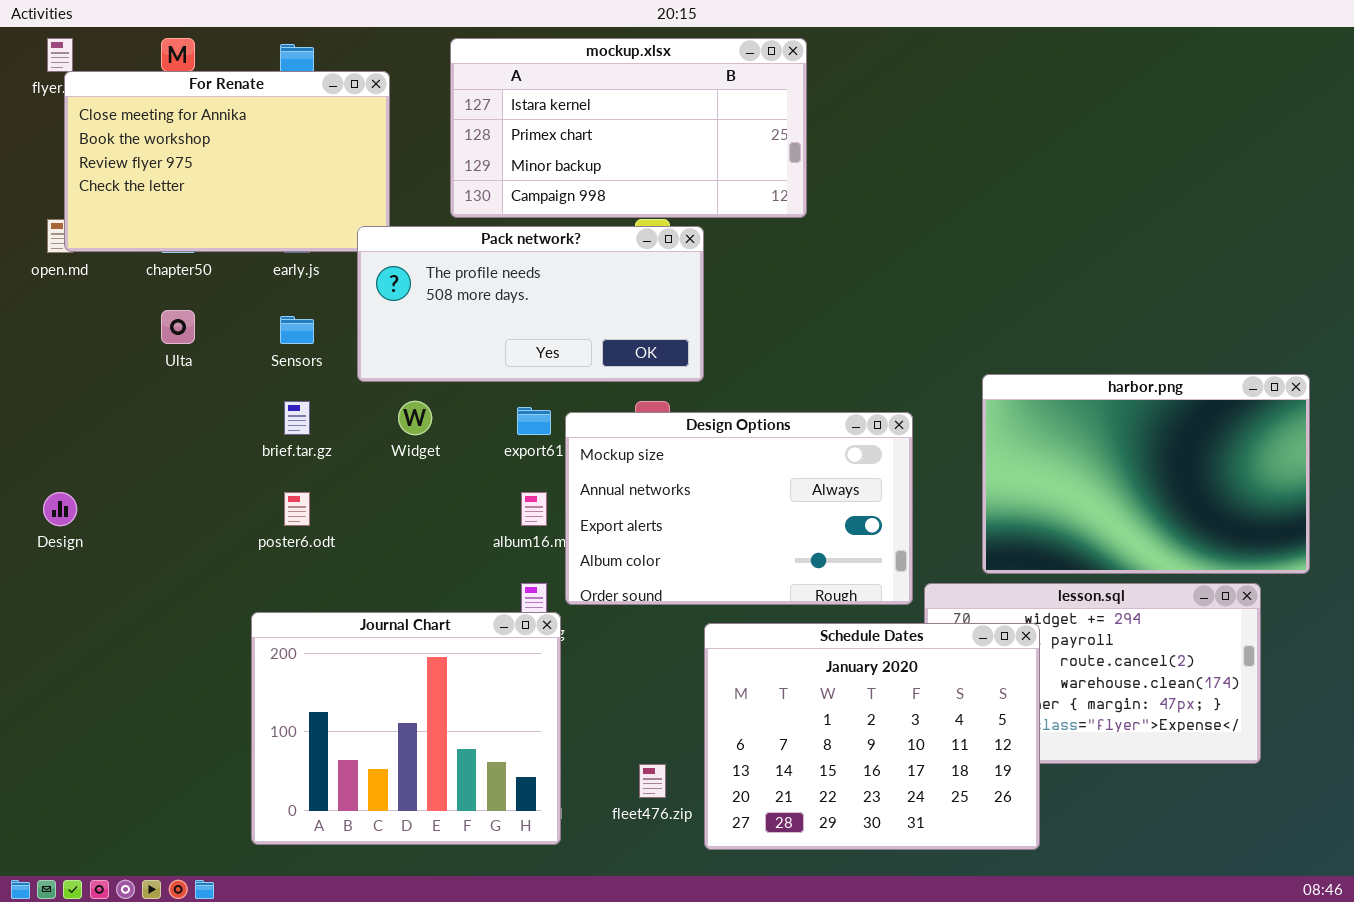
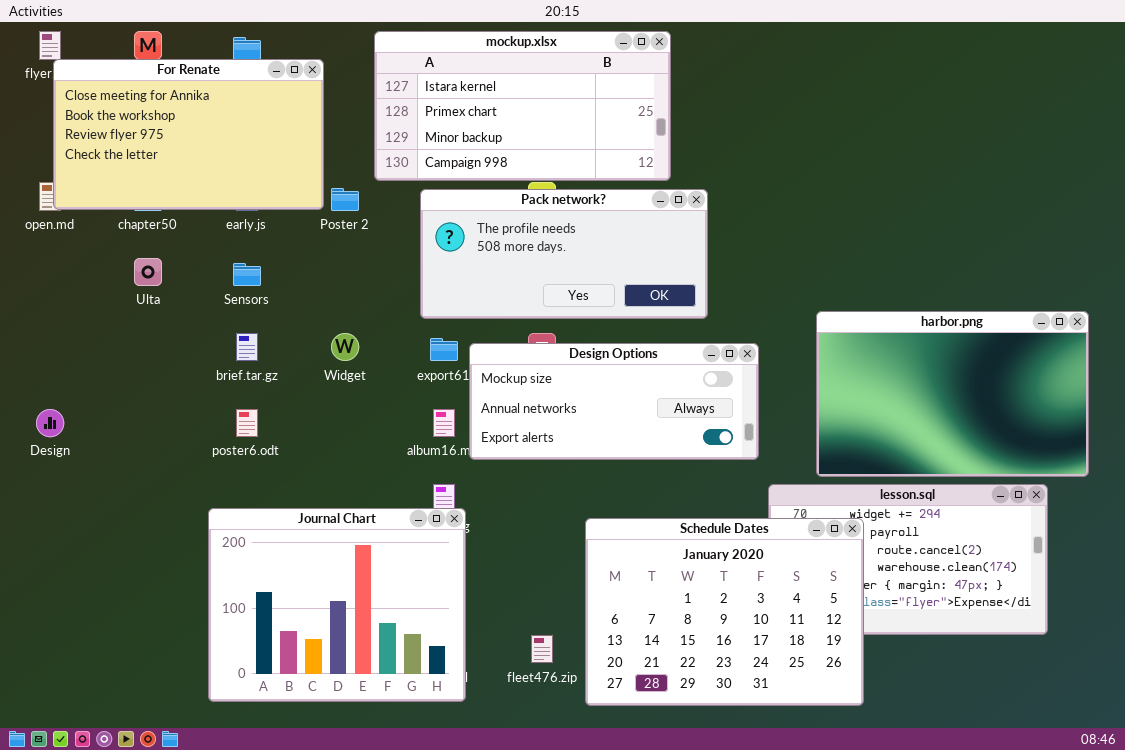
Pack network?: [357,226,704,382] -> [420,189,708,319], moved
Design Options: [565,412,913,605] -> [469,343,759,460], resized

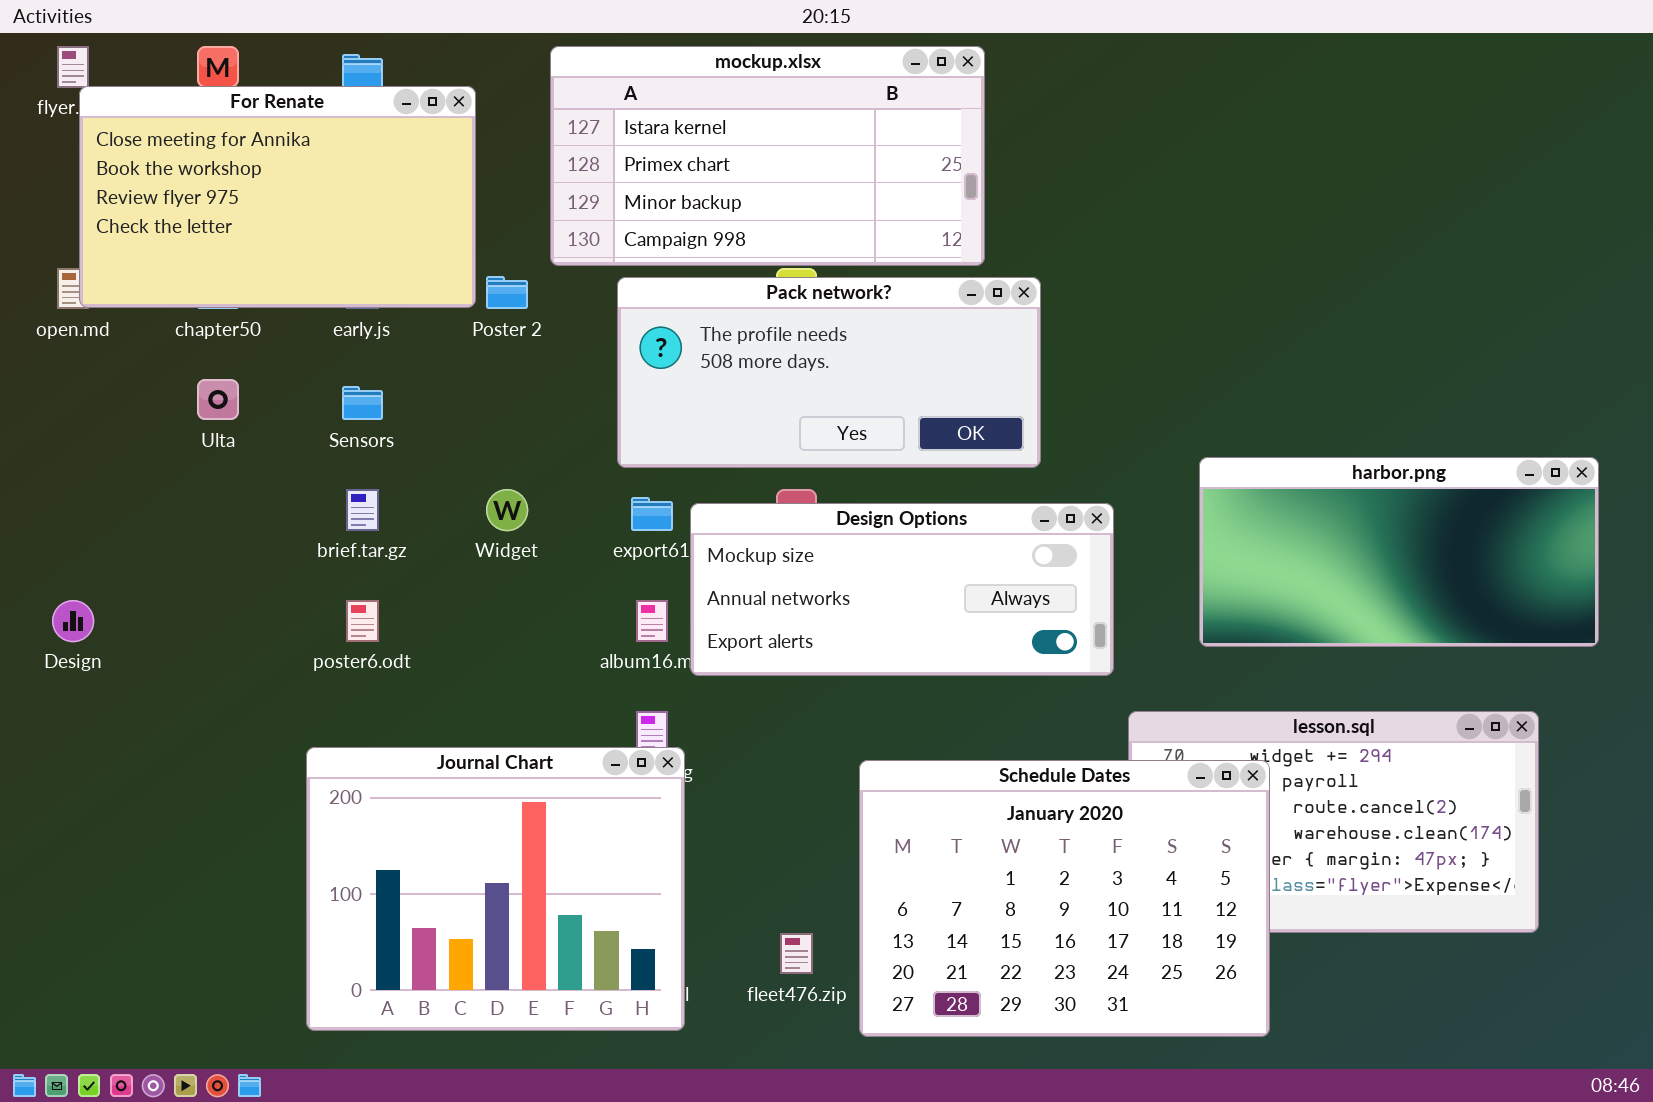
harbor.png: [816,311,1089,477] -> [1199,457,1599,647], resized

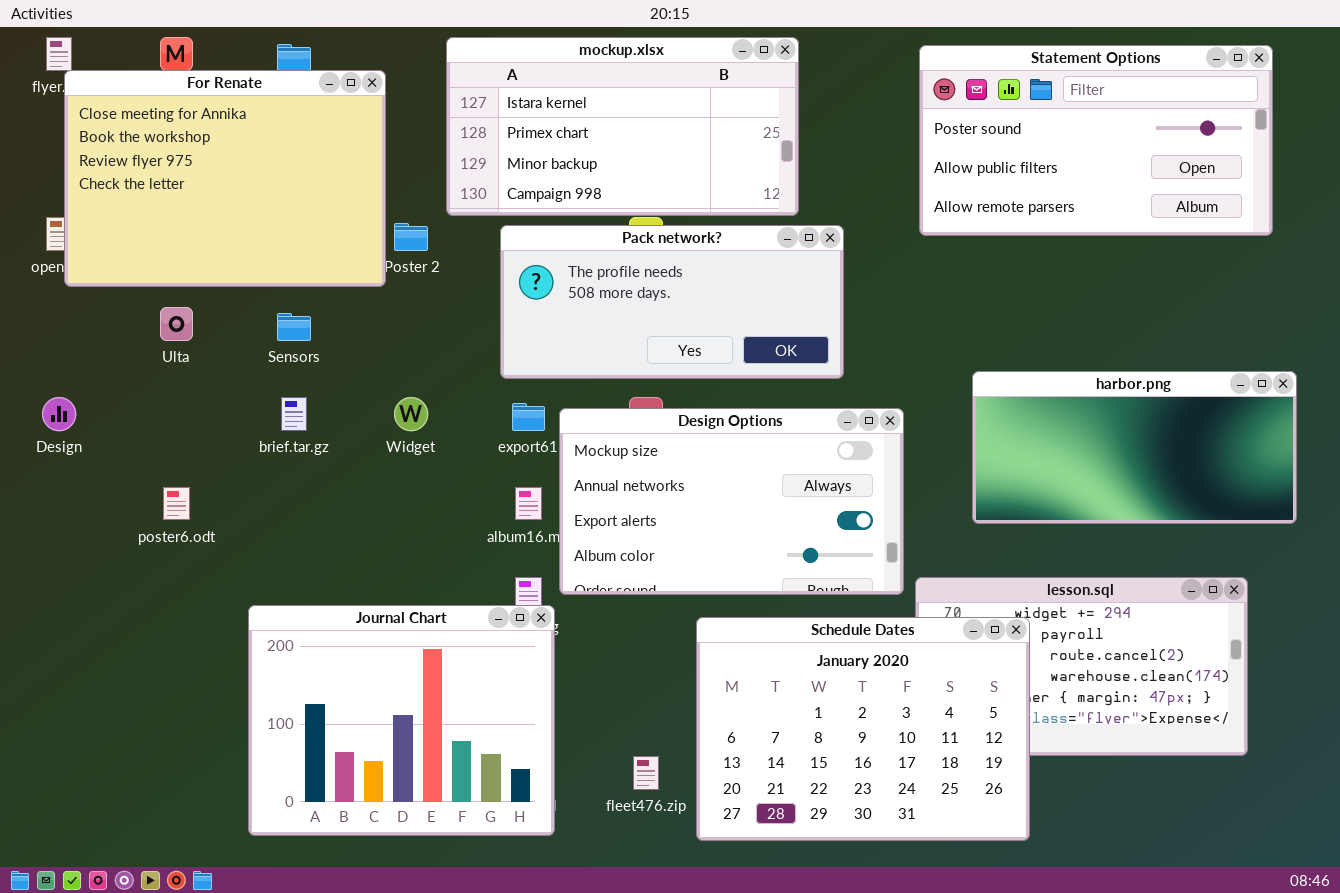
Statement Options: none -> [919,45,1273,236], opened
For Renate: [79,86,476,308] -> [64,70,386,287], resized
Design Options: [690,503,1114,676] -> [559,408,904,595], resized
Design: [52,600,94,642] -> [42,397,76,431], moved
poster6.odt: [346,600,379,642] -> [163,487,190,520], moved

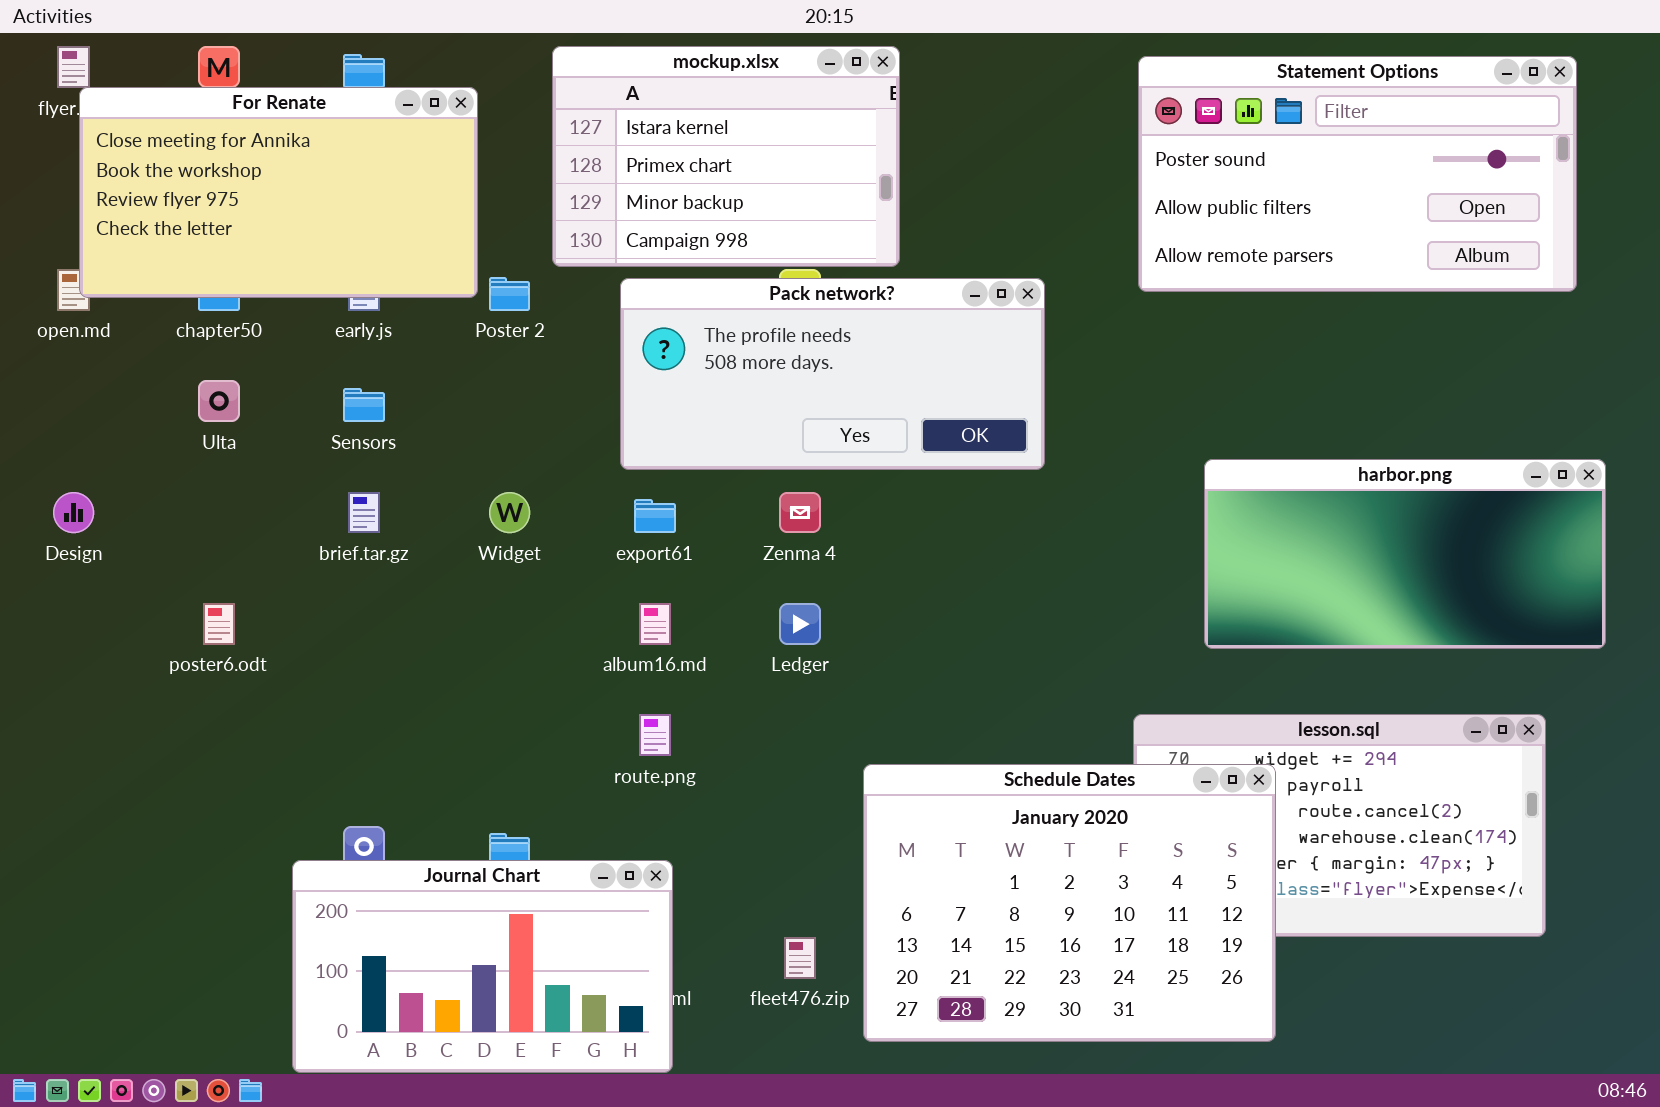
mockup.xlsx: [446,37,799,216] -> [552,46,900,267], resized
For Renate: [64,70,386,287] -> [79,87,478,298], resized
Design Options: [559,408,904,595] -> none, closed
Journal Chart: [248,605,555,836] -> [292,860,673,1073], moved, resized

